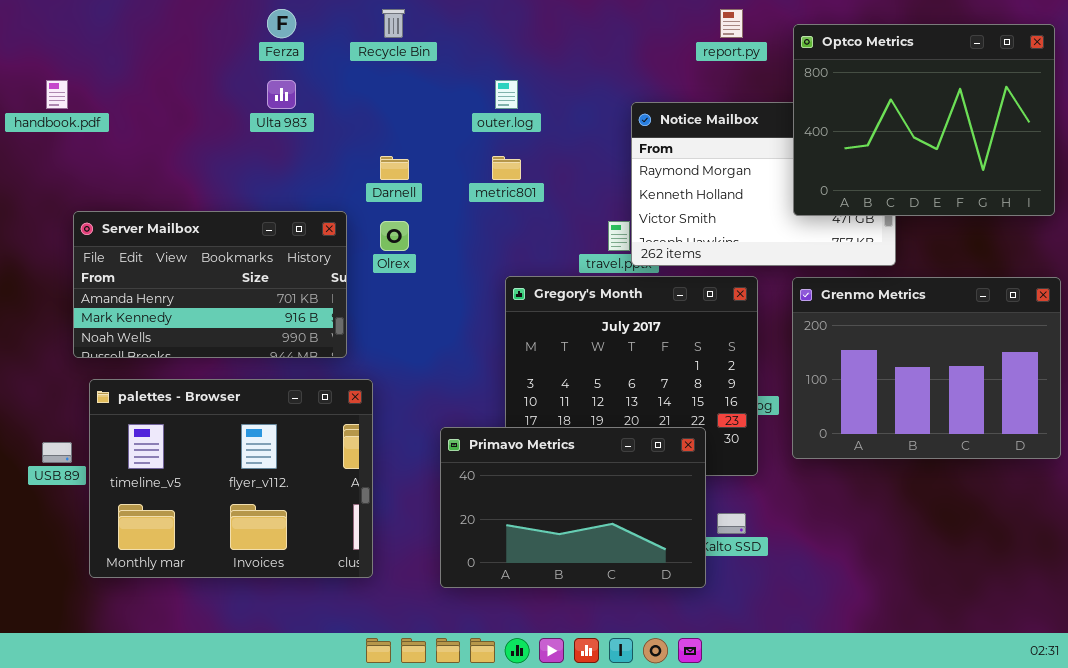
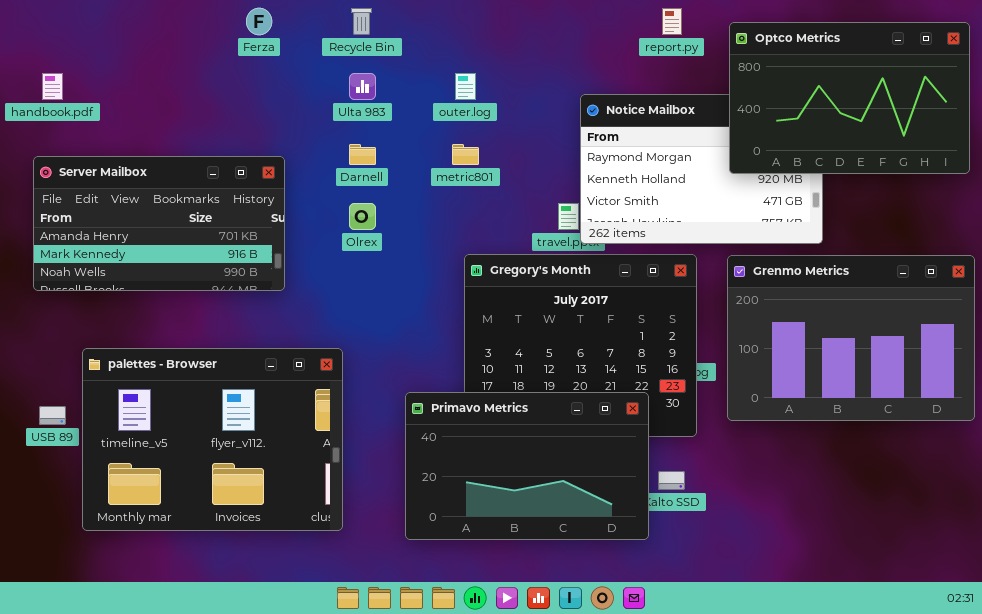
Optco Metrics: [793,24,1055,216] -> [729,22,970,174], resized
Ulta 983: [267,80,296,109] -> [349,73,376,100], moved
Server Mailbox: [73,211,347,358] -> [33,156,285,291], moved

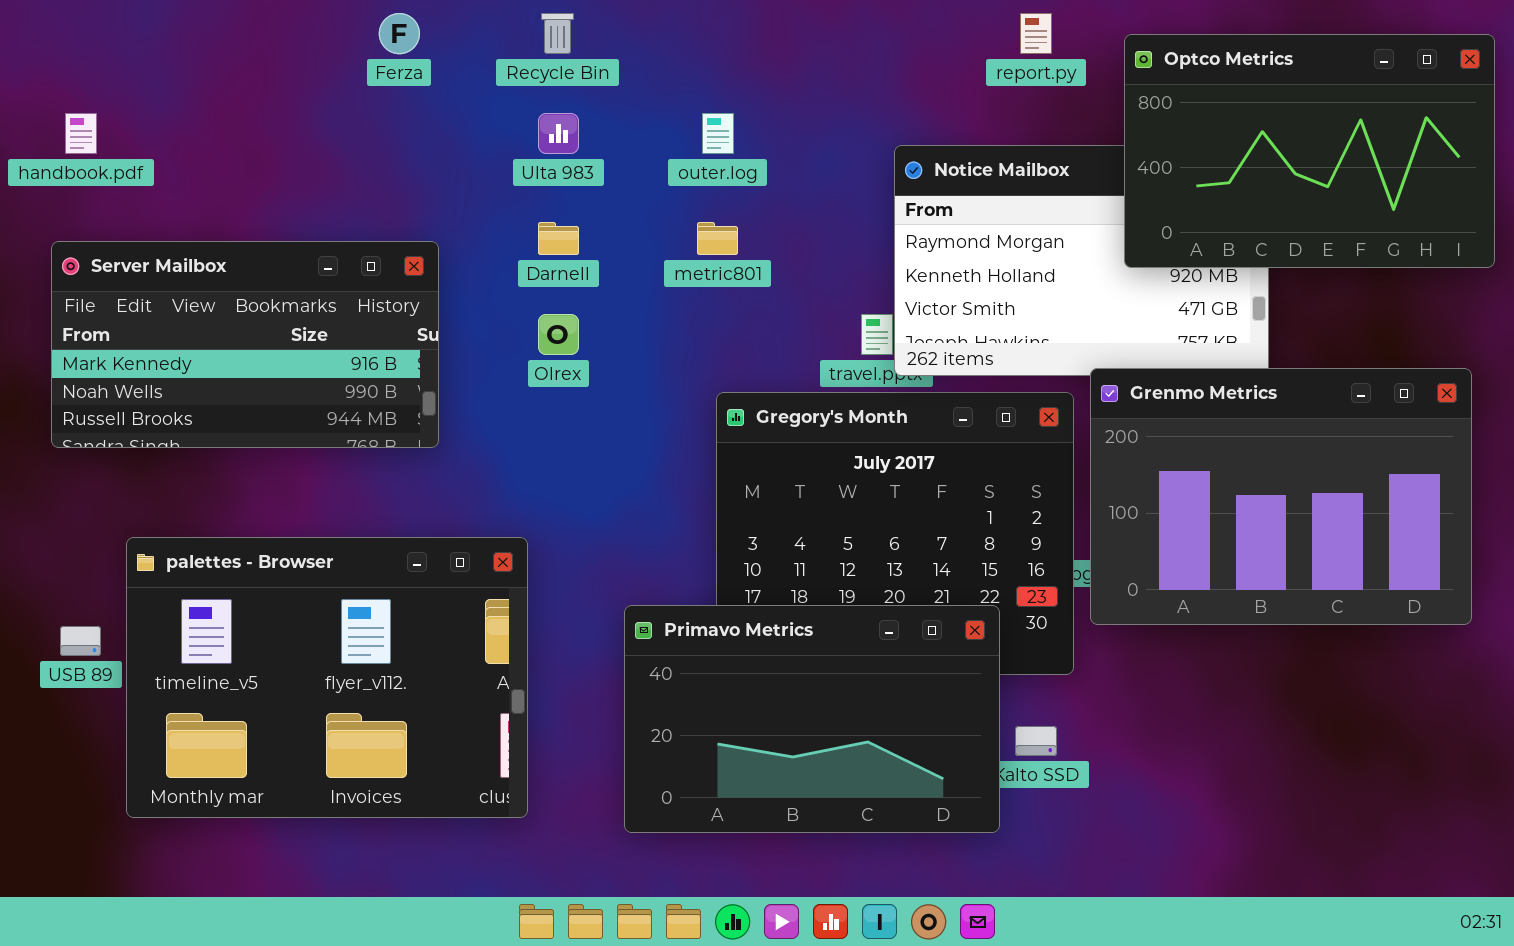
Server Mailbox: [33,156,285,291] -> [51,241,439,448], scrolled down 1 row
Grenmo Metrics: [727,255,975,421] -> [1090,368,1472,625], moved

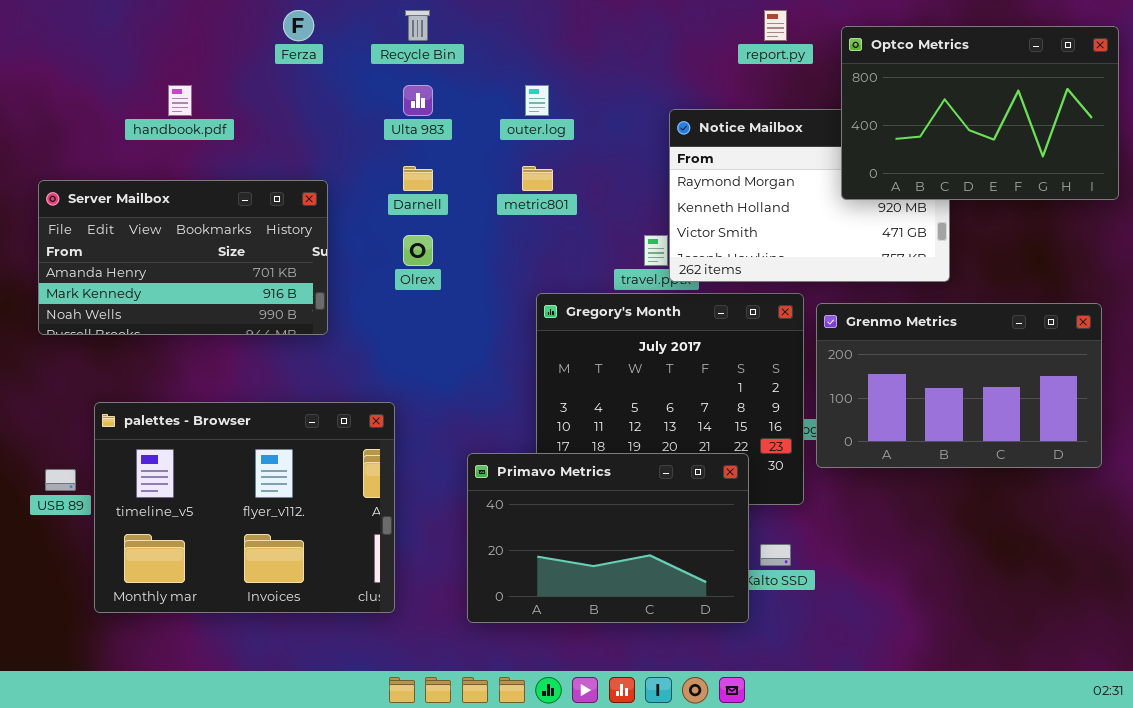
handbook.pdf: [65,113,97,154] -> [168,85,192,116], moved
Server Mailbox: [51,241,439,448] -> [38,180,328,335], scrolled up 1 row
Grenmo Metrics: [1090,368,1472,625] -> [816,303,1102,468], resized

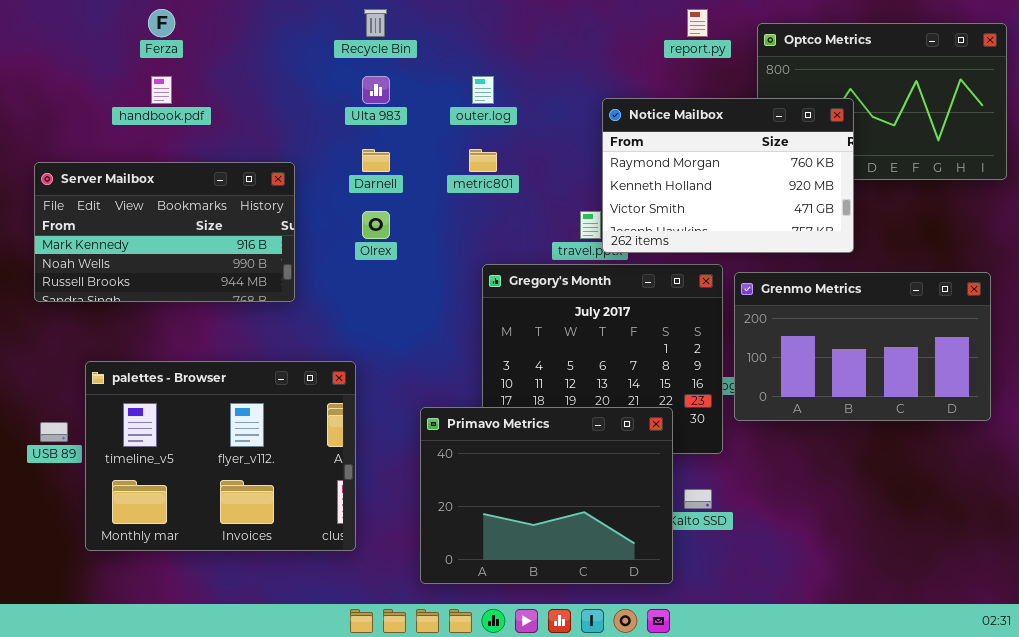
Ferza: [283,10,314,41] -> [148,9,175,37], moved
Notice Mailbox: [669,109,950,282] -> [602,98,854,253], raised
Server Mailbox: [38,180,328,335] -> [34,162,295,302], scrolled down 1 row
Primavo Metrics: [467,453,749,623] -> [420,407,673,584], resized

